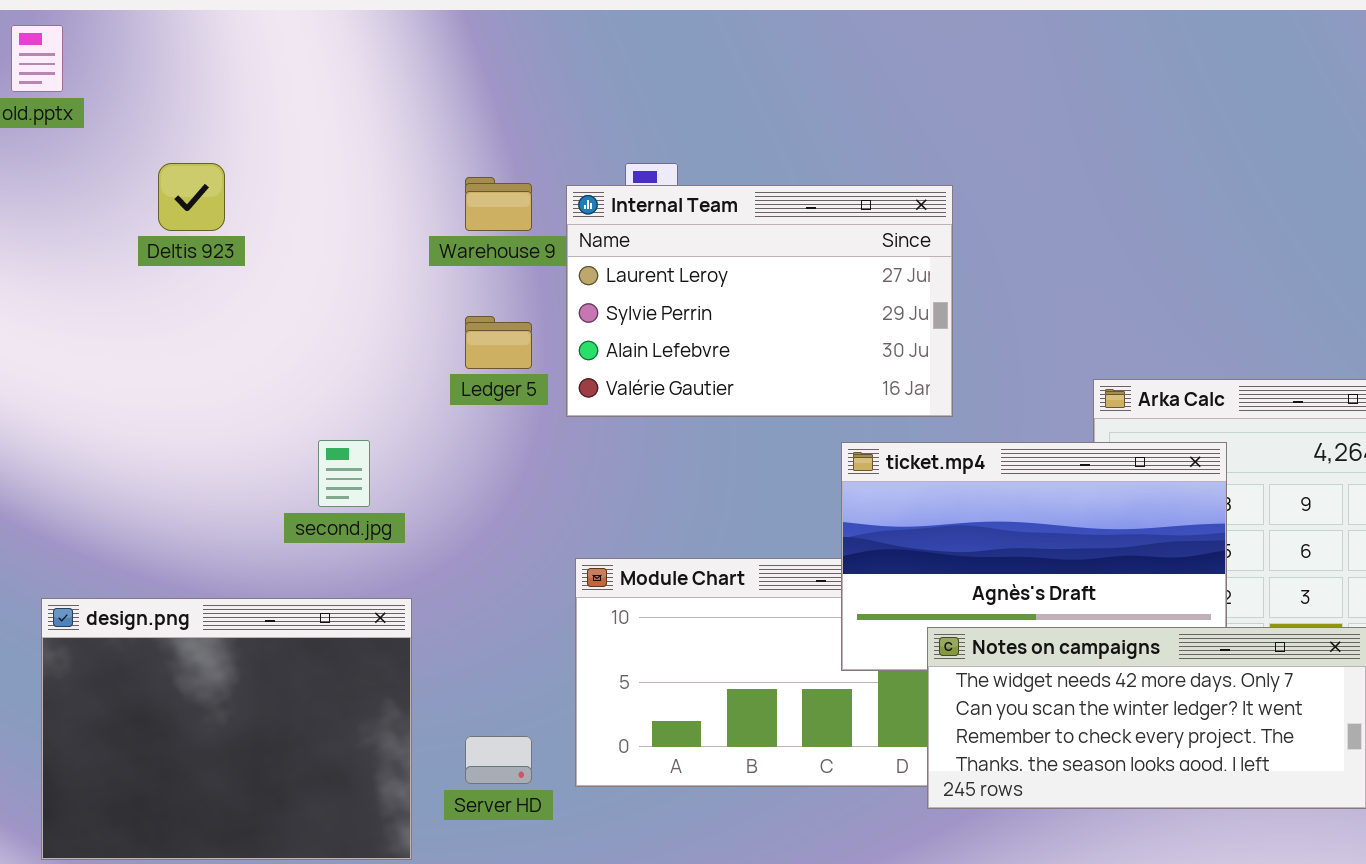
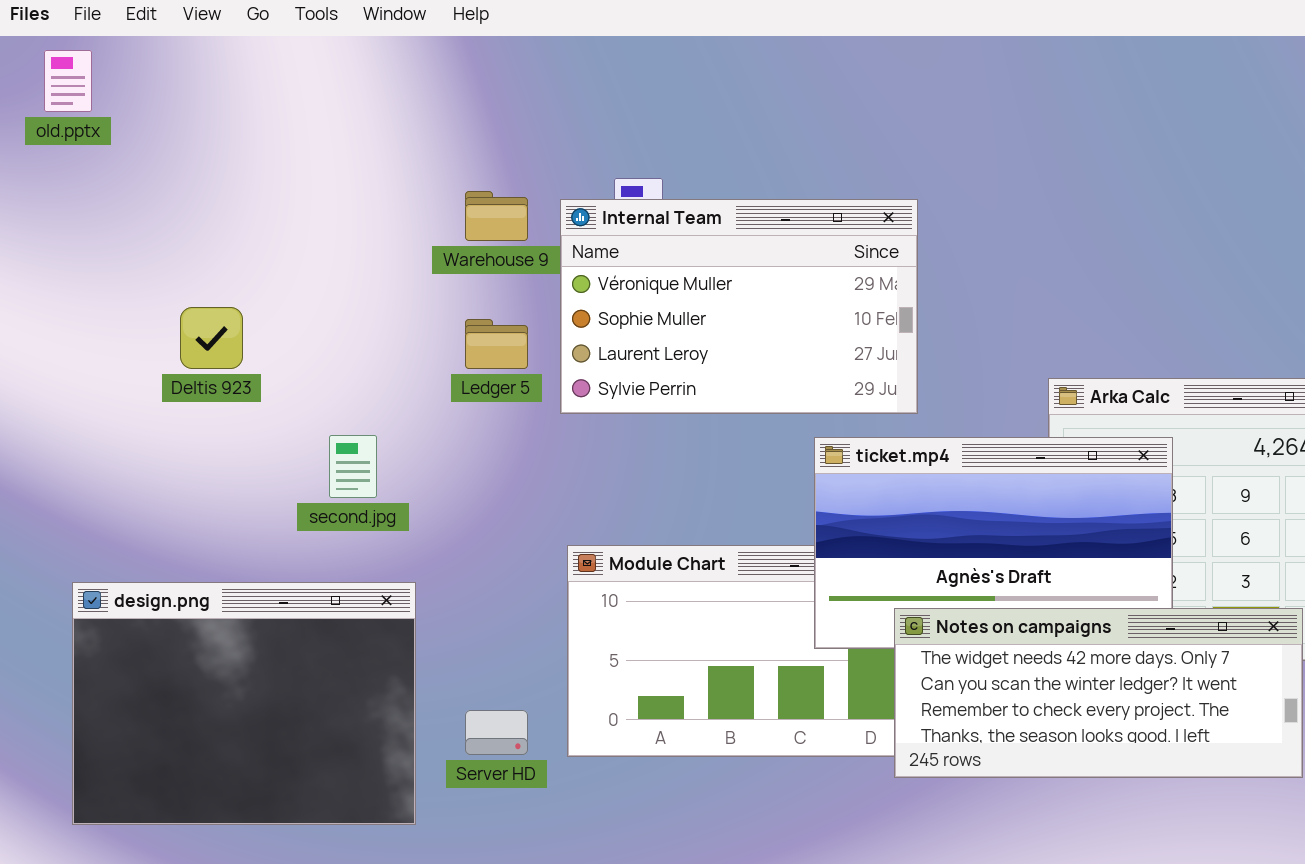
Deltis 923: [158,163,225,231] -> [180,307,243,369], moved
Internal Team: [566,185,953,417] -> [560,199,918,414], scrolled up 2 rows

